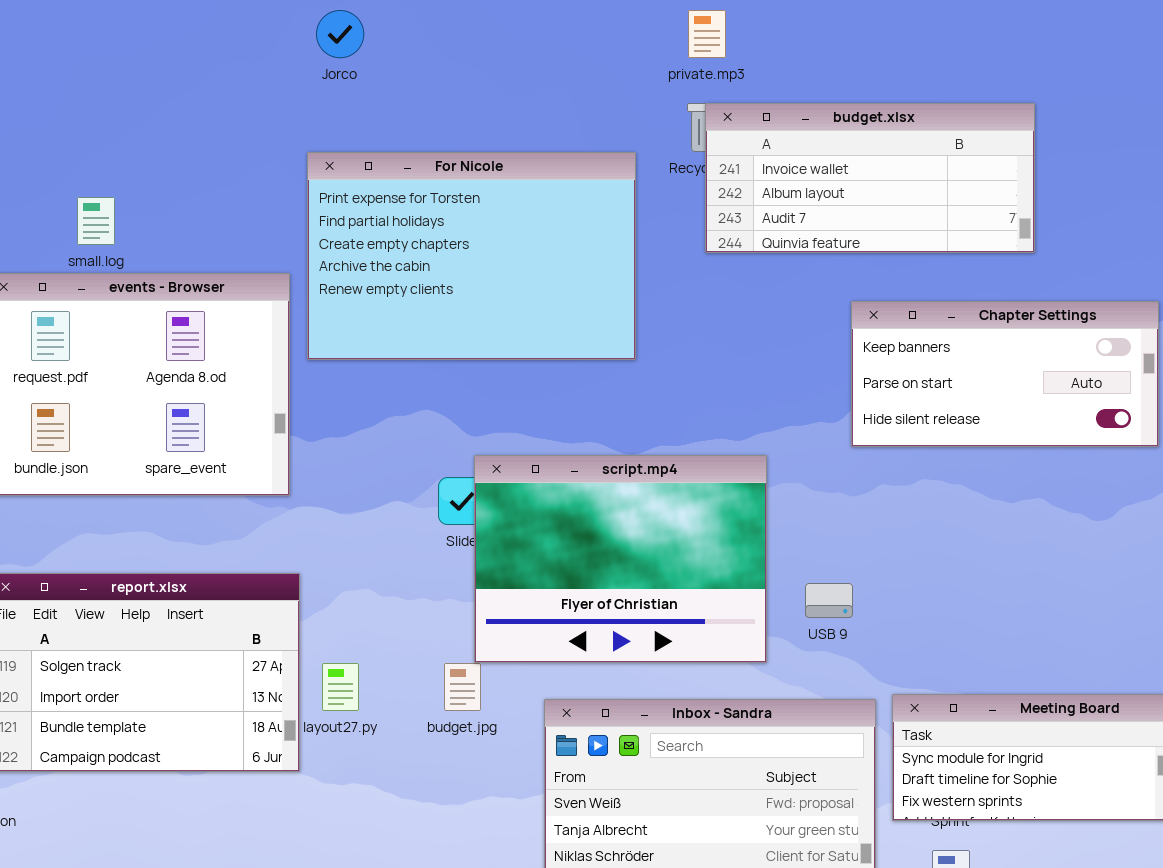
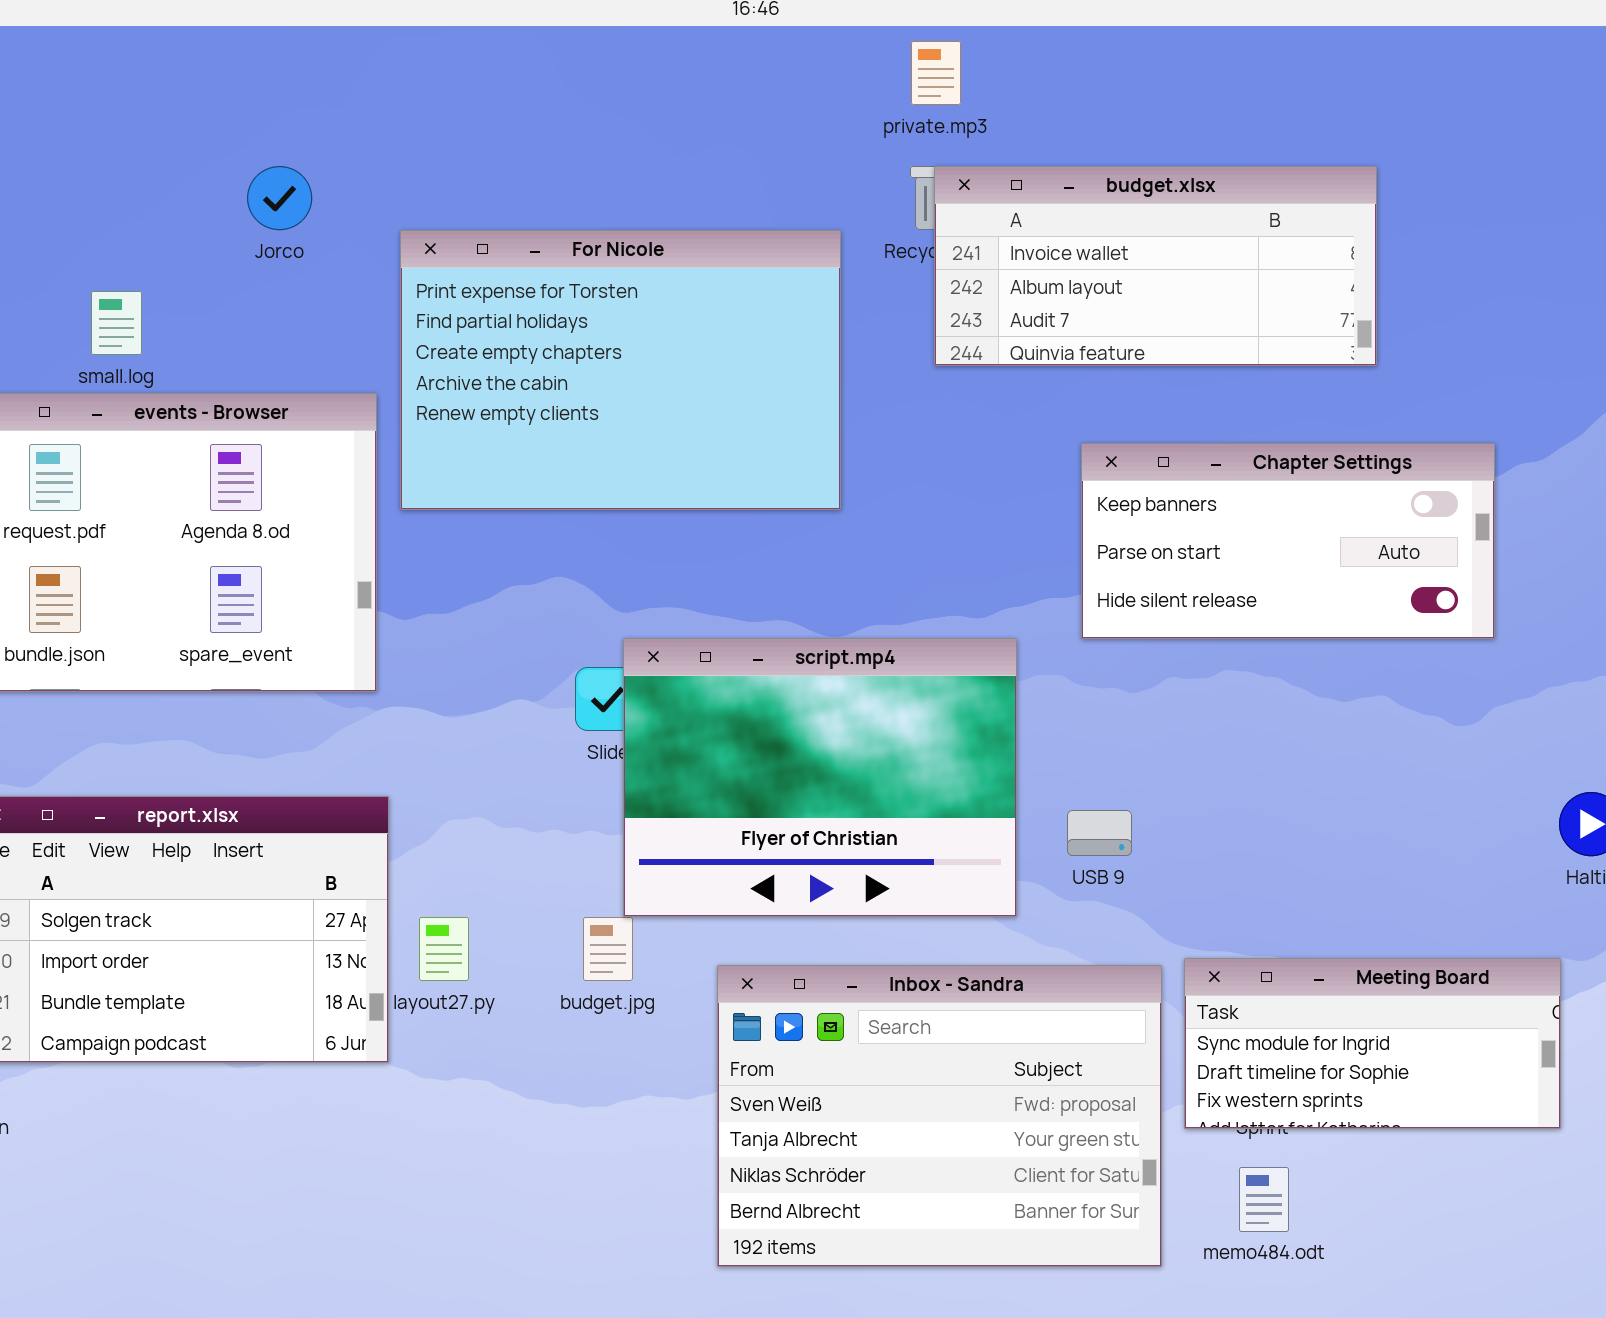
Jorco: [316,10,364,58] -> [247,166,312,230], moved
Chapter Settings: [851,301,1159,447] -> [1081,443,1495,639], moved

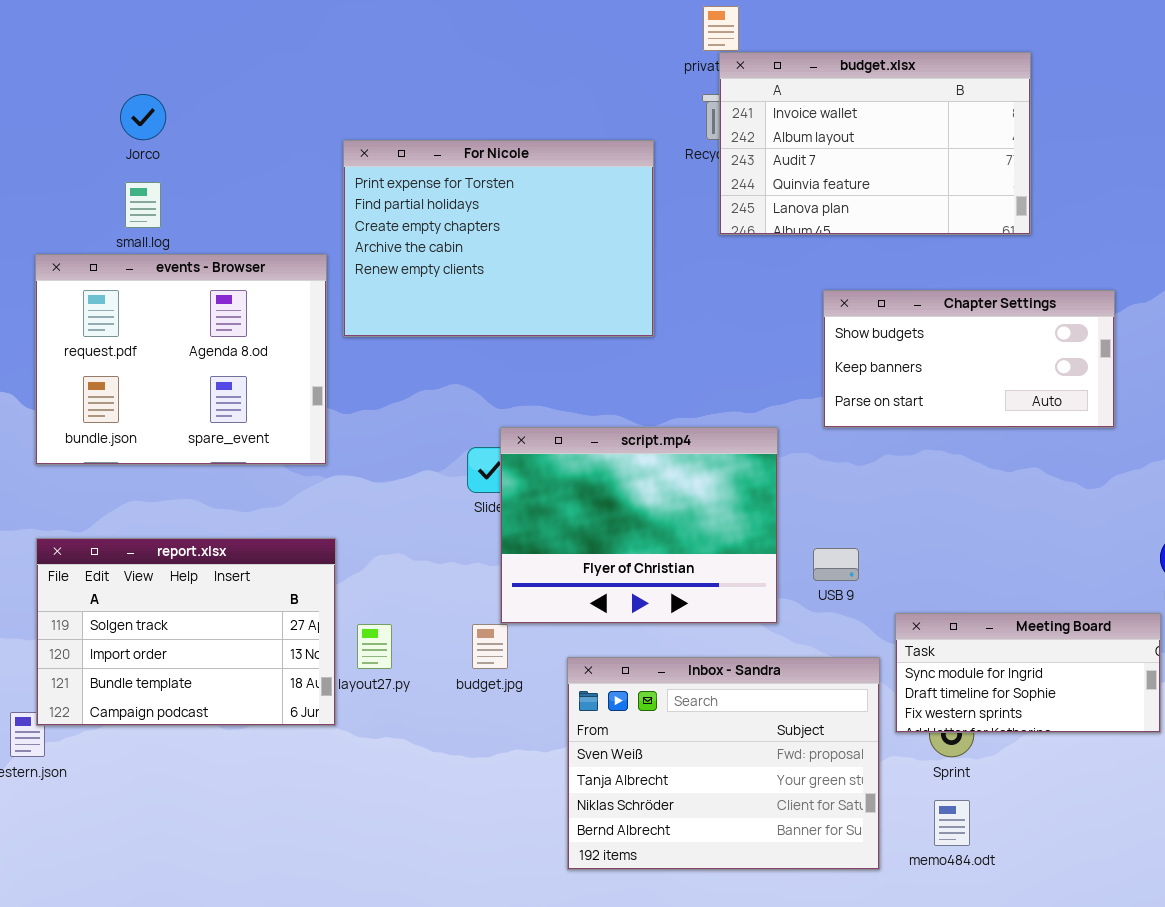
Jorco: [247,166,312,230] -> [120,94,166,140], moved
budget.xlsx: [934,166,1377,366] -> [719,52,1031,235], resized
Chapter Settings: [1081,443,1495,639] -> [823,290,1115,428], scrolled up 1 row
Meeting Board: [1184,958,1561,1129] -> [895,613,1161,733], moved

